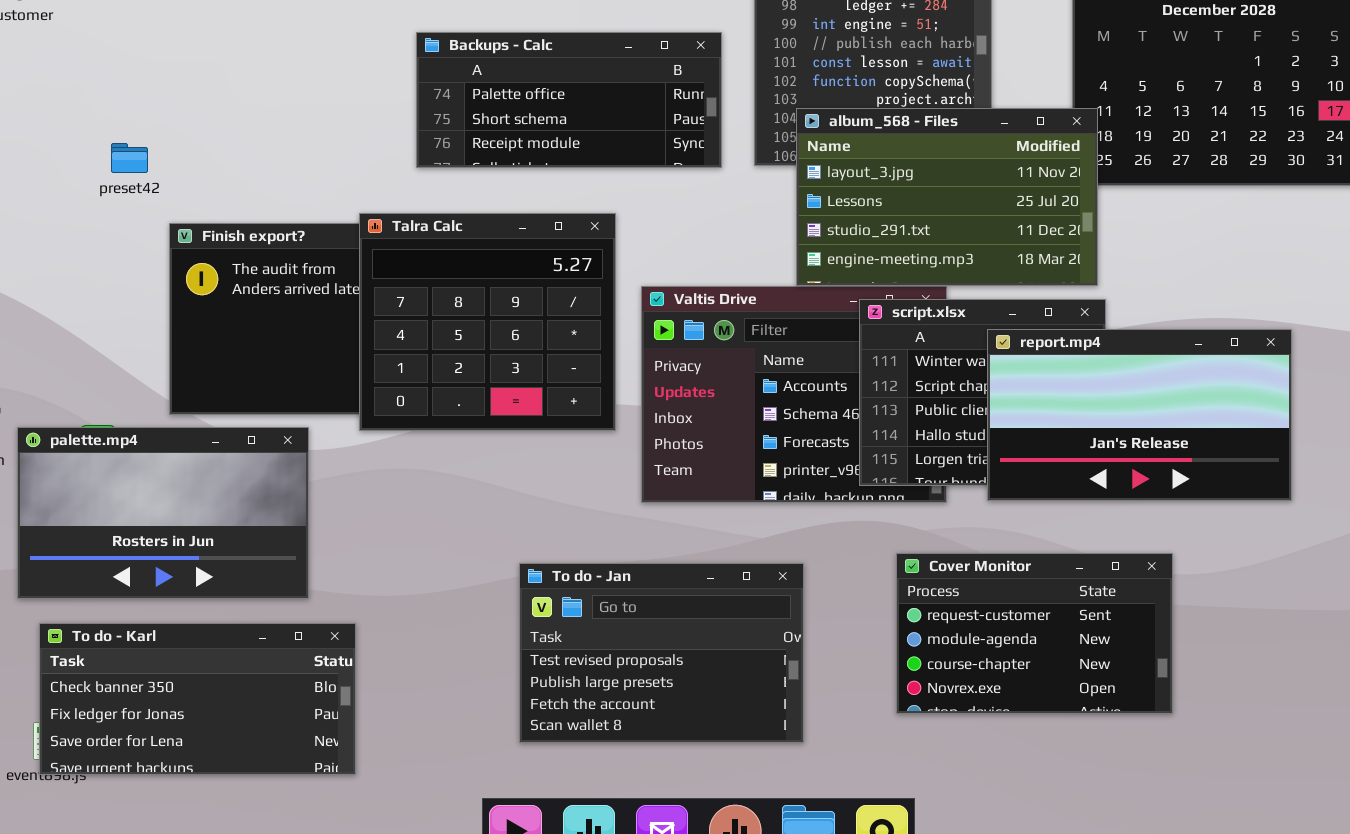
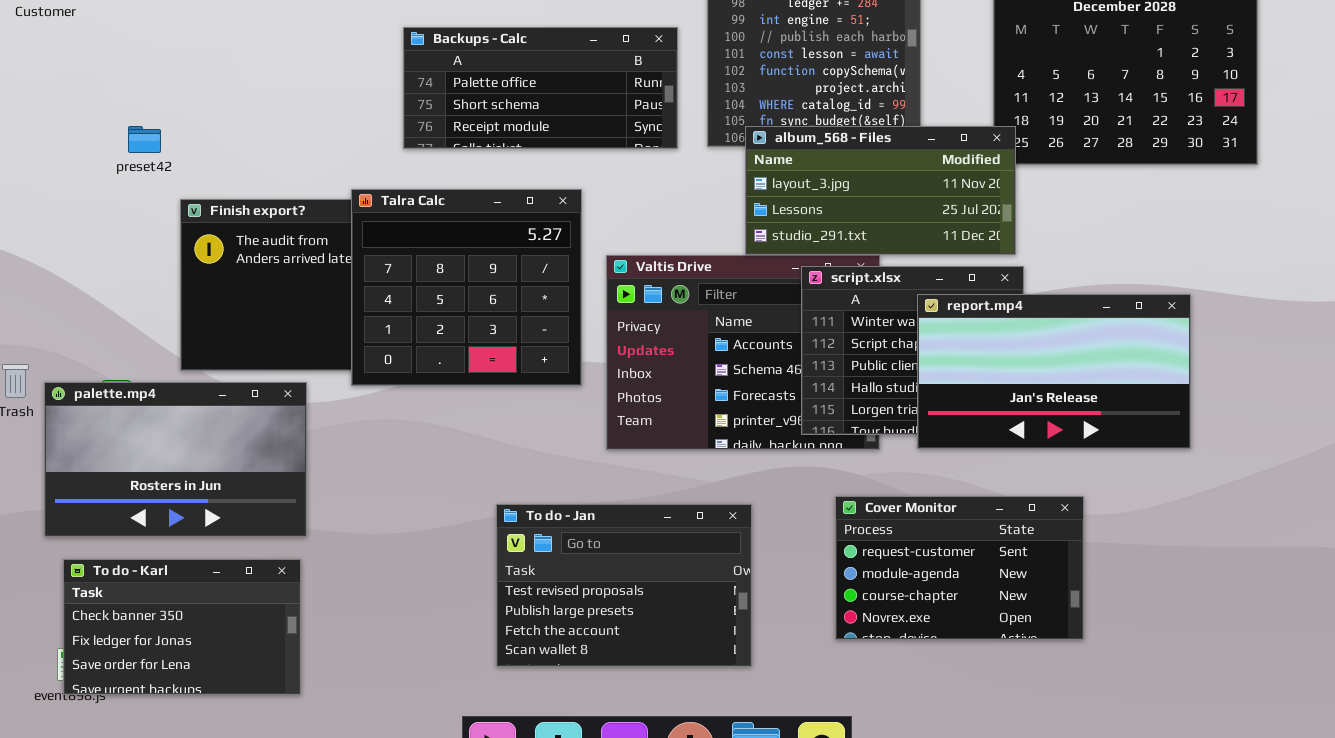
album_568 - Files: [796,108,1098,286] -> [745,126,1016,255], resized
To do - Karl: [39,623,356,775] -> [63,559,301,695], resized

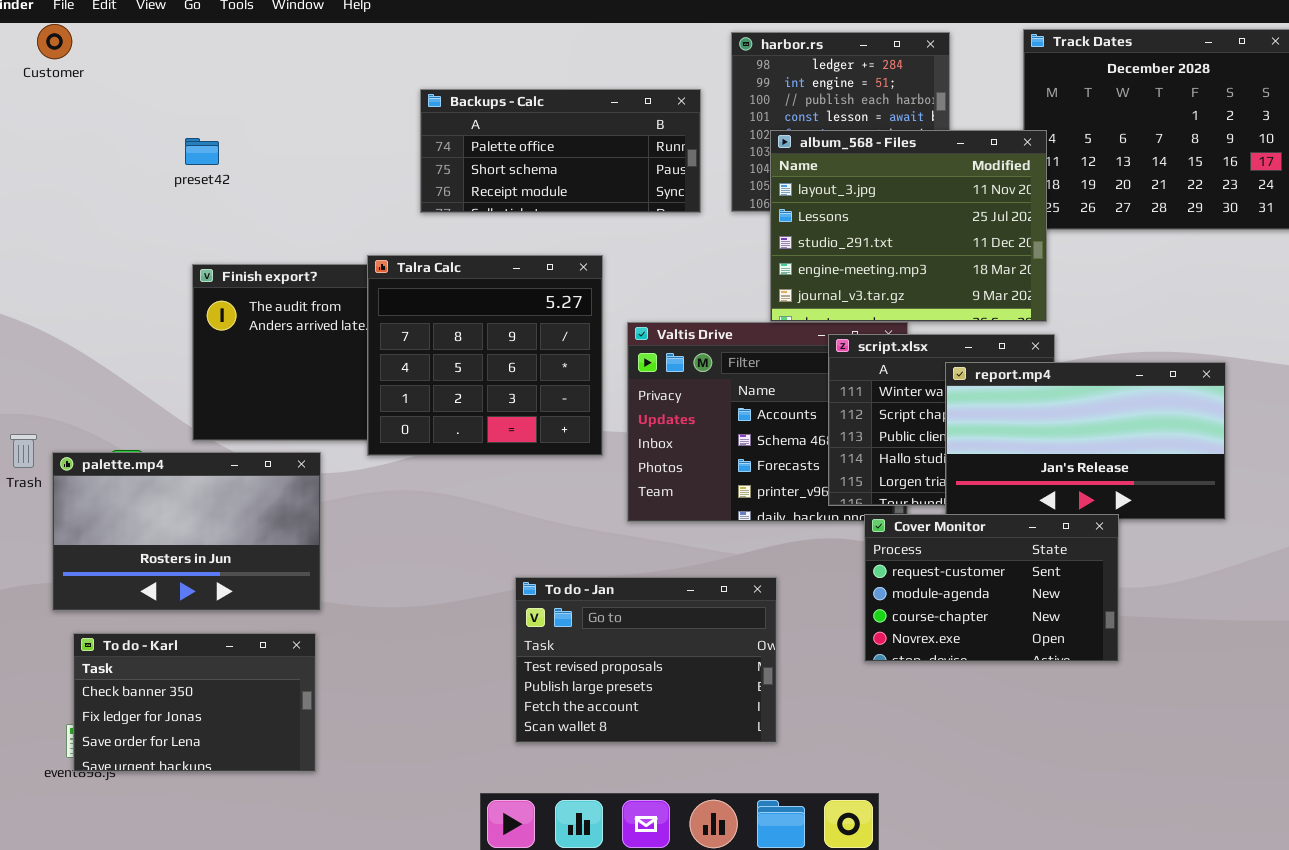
preset42: [128,126,161,153] -> [185,138,219,165], moved
album_568 - Files: [745,126,1016,255] -> [770,130,1047,322], resized
Cover Monitor: [835,496,1084,640] -> [864,514,1119,662], moved

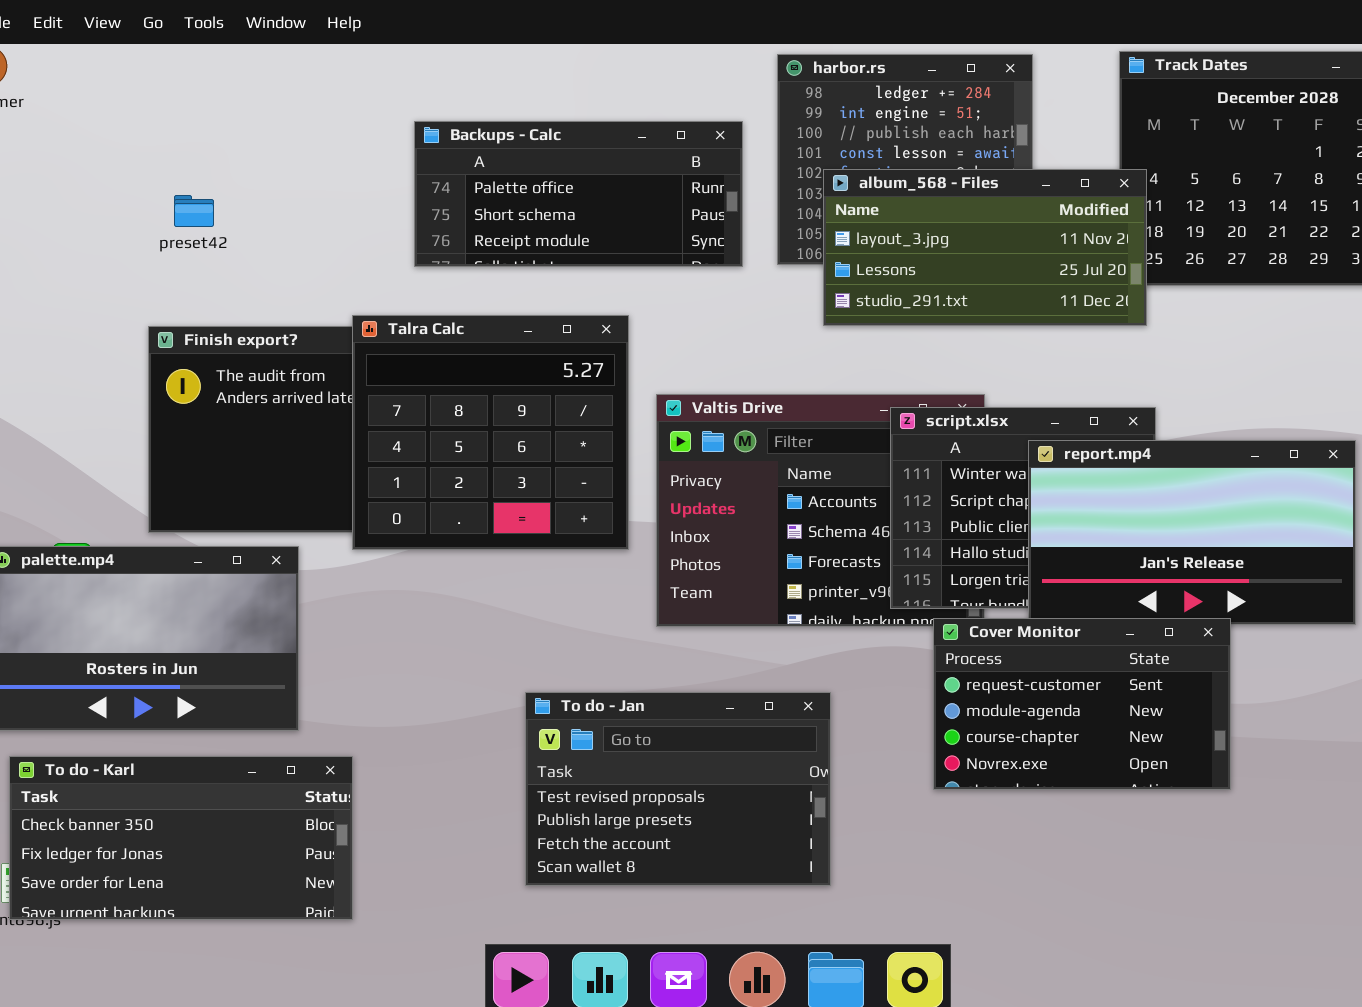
album_568 - Files: [770,130,1047,322] -> [823,169,1147,326], resized
preset42: [185,138,219,165] -> [174,195,214,227], moved
To do - Karl: [73,633,316,772] -> [9,756,353,920], resized

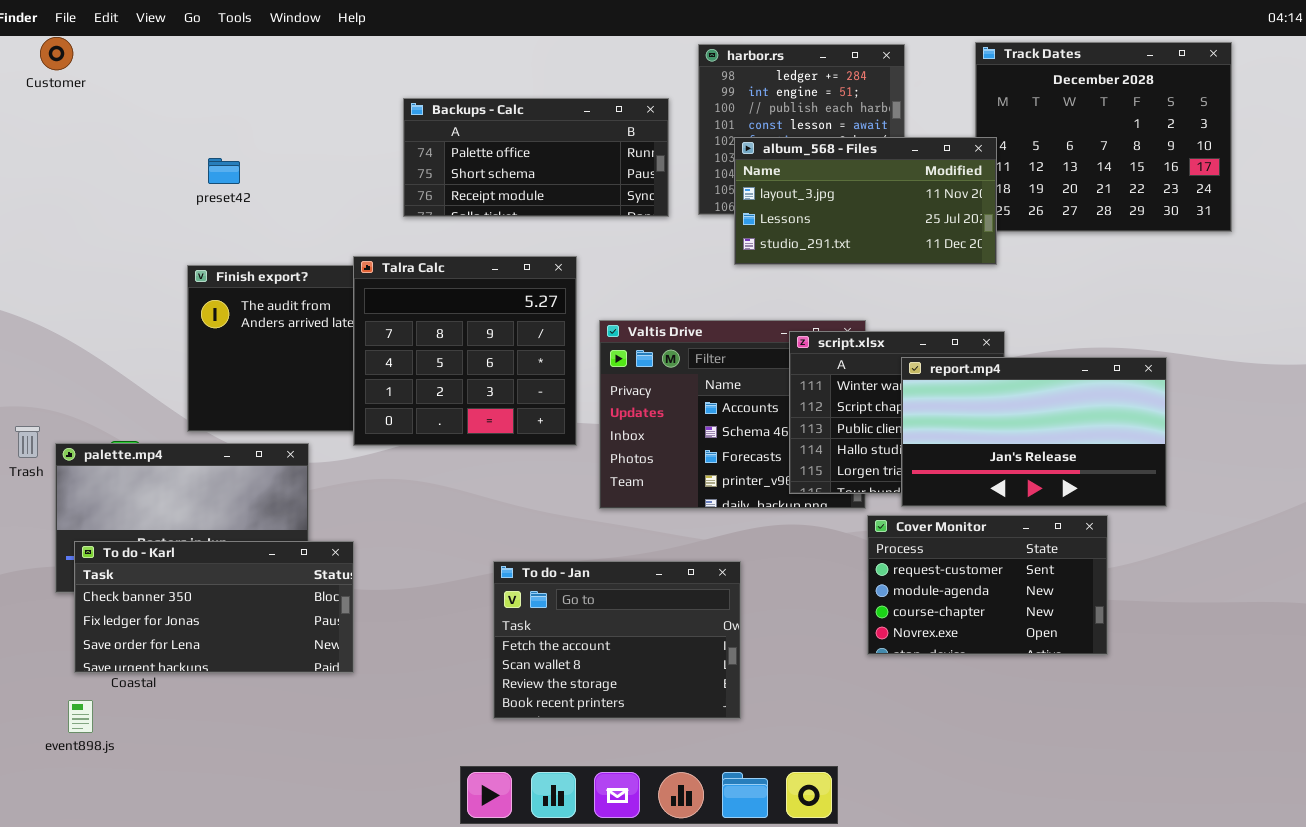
Cover Monitor: [933,618,1231,790] -> [867,515,1108,655], moved
To do - Jan: [525,692,831,886] -> [493,561,741,719], scrolled down 2 rows
To do - Karl: [9,756,353,920] -> [74,541,354,673], moved

